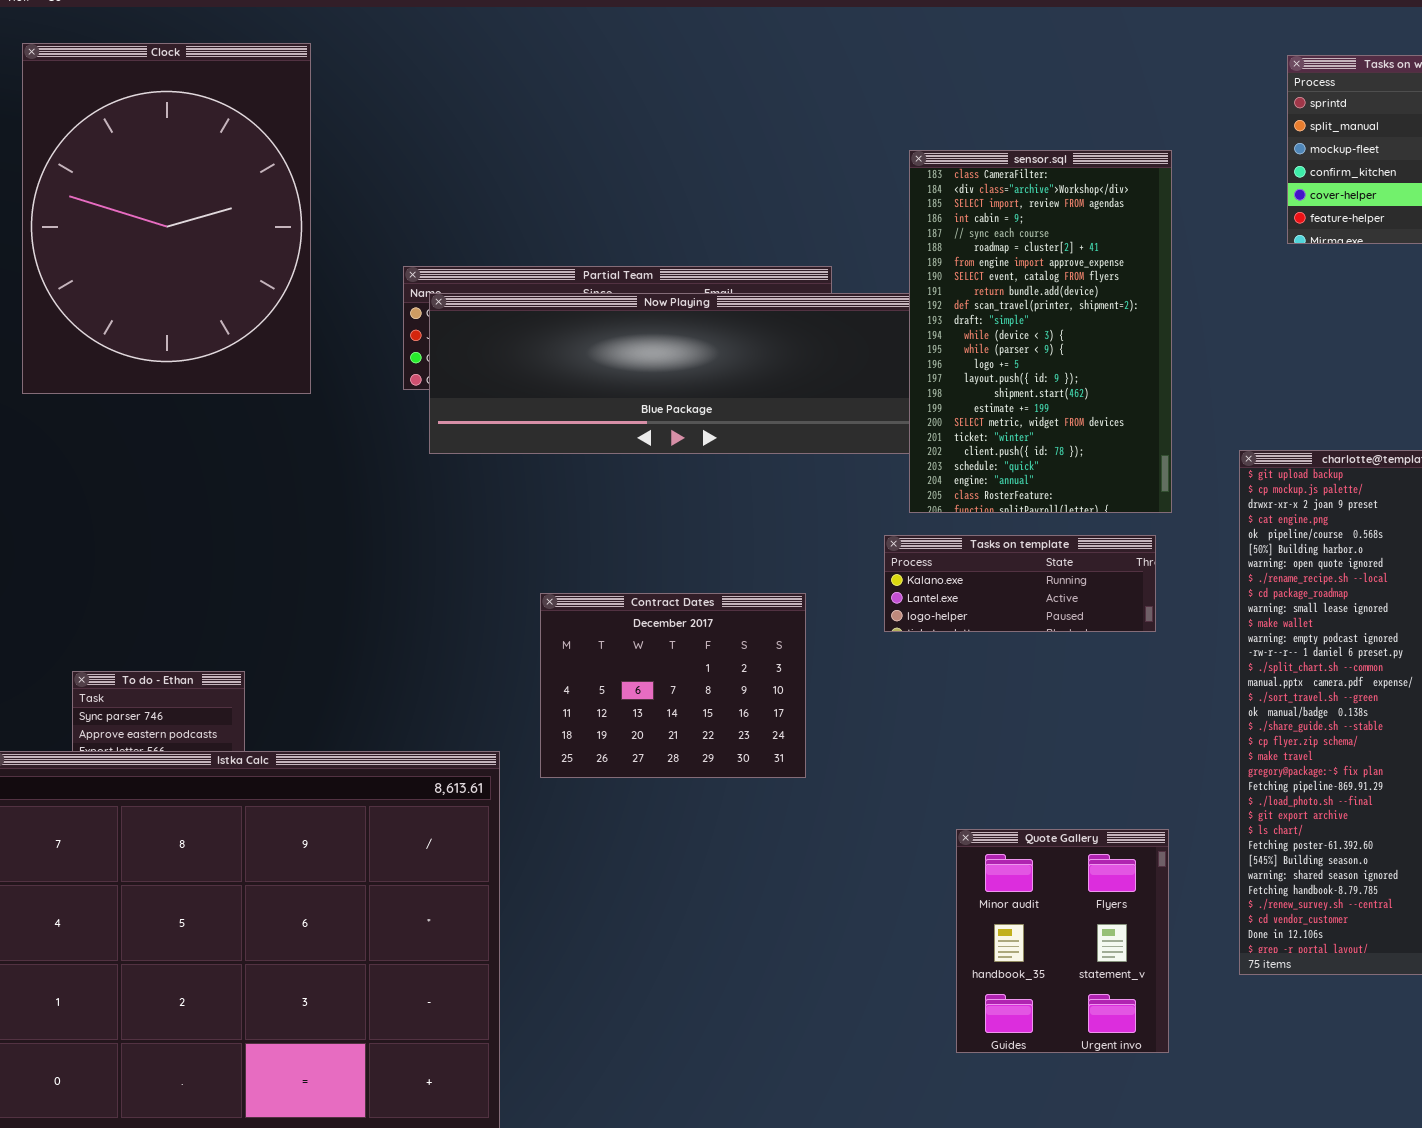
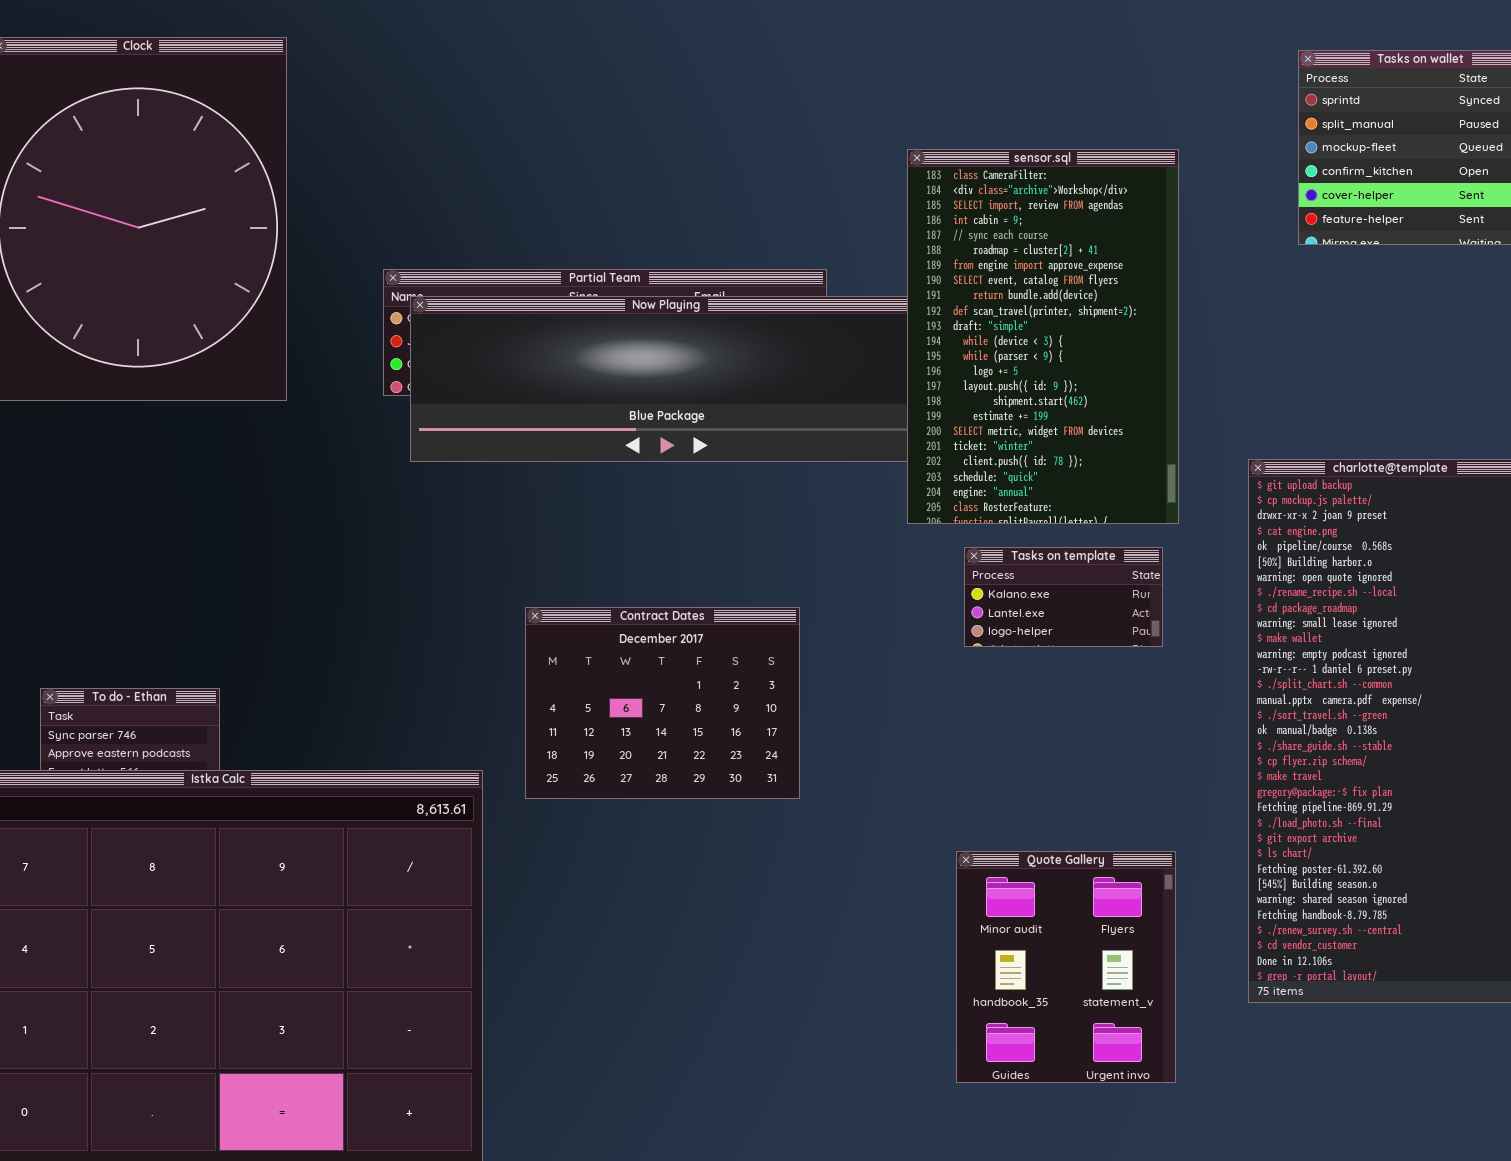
Tasks on template: [884,535,1156,632] -> [964,547,1163,647], resized

